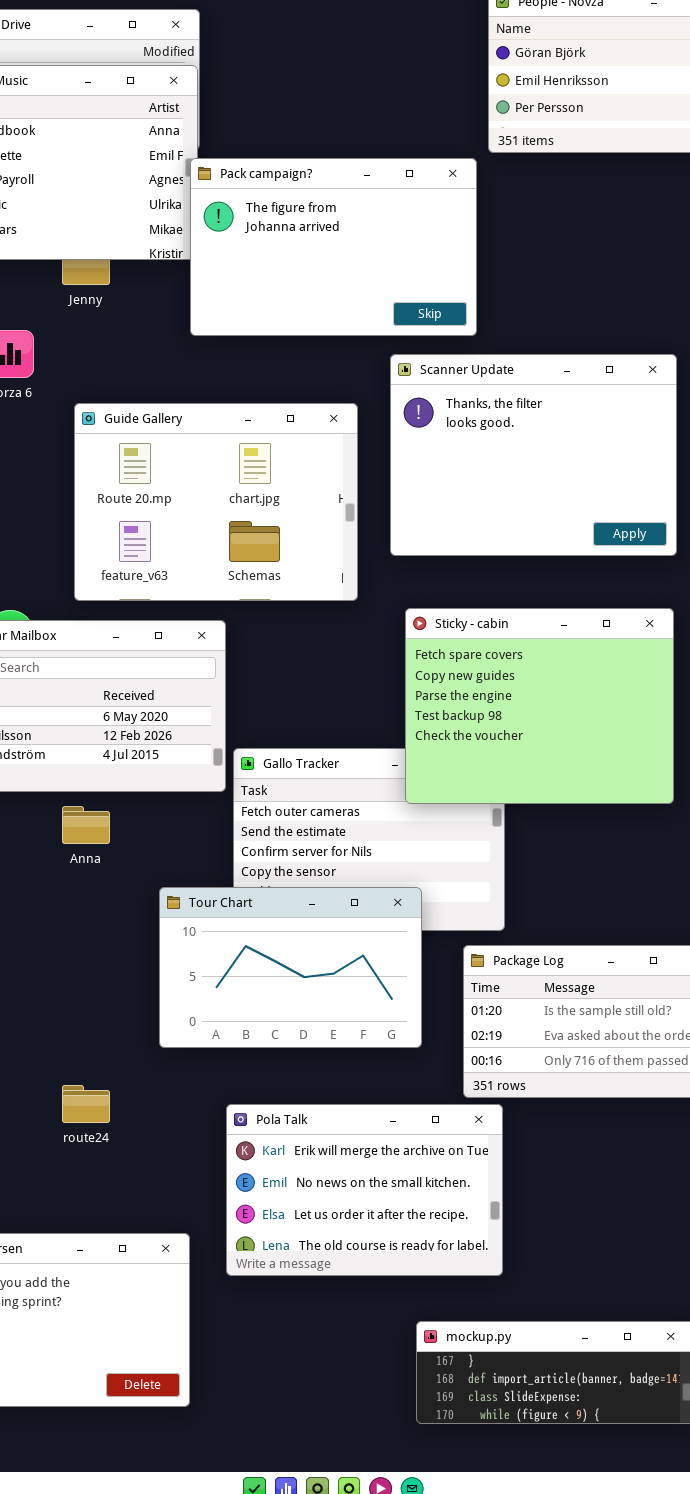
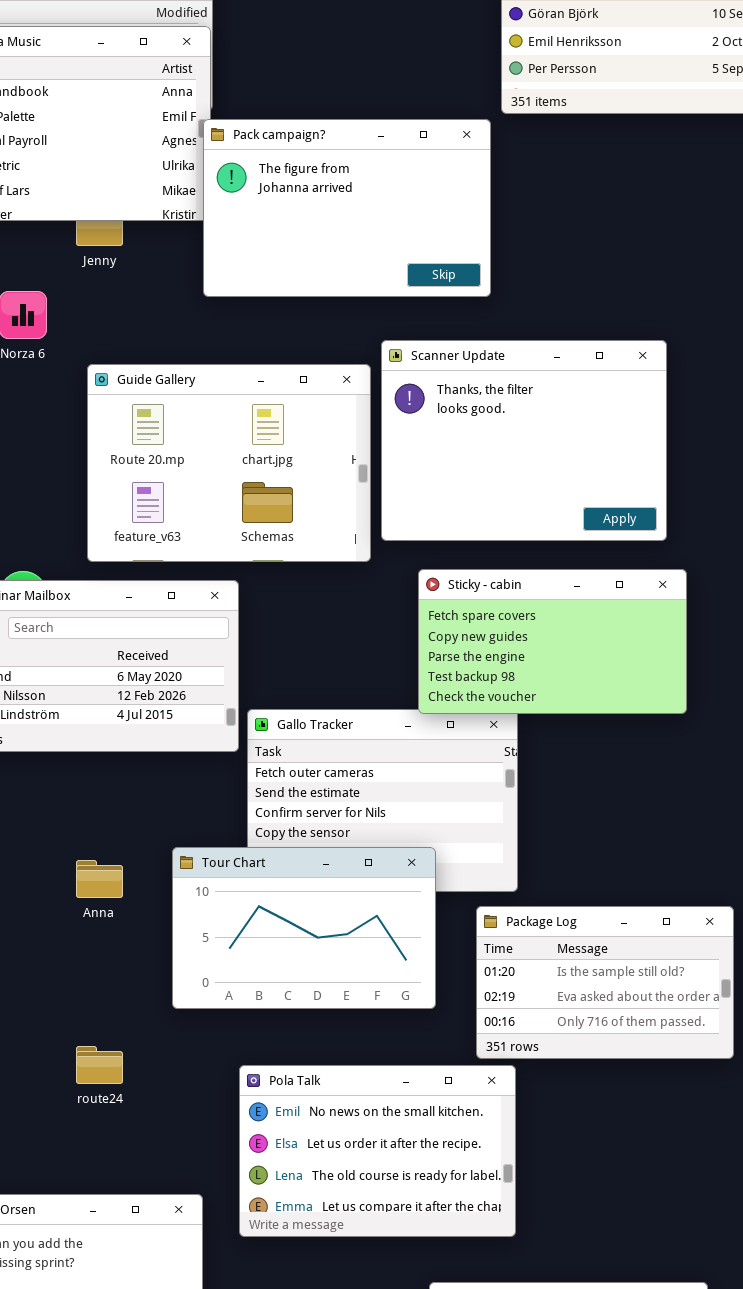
Scanner Update: [390,354,677,556] -> [381,340,667,541], moved
Sticky - cabin: [405,608,674,804] -> [418,569,687,714], resized
Anna: [62,806,110,844] -> [76,860,123,898], moved
Pola Talk: [226,1104,503,1276] -> [239,1065,516,1237], scrolled down 1 row

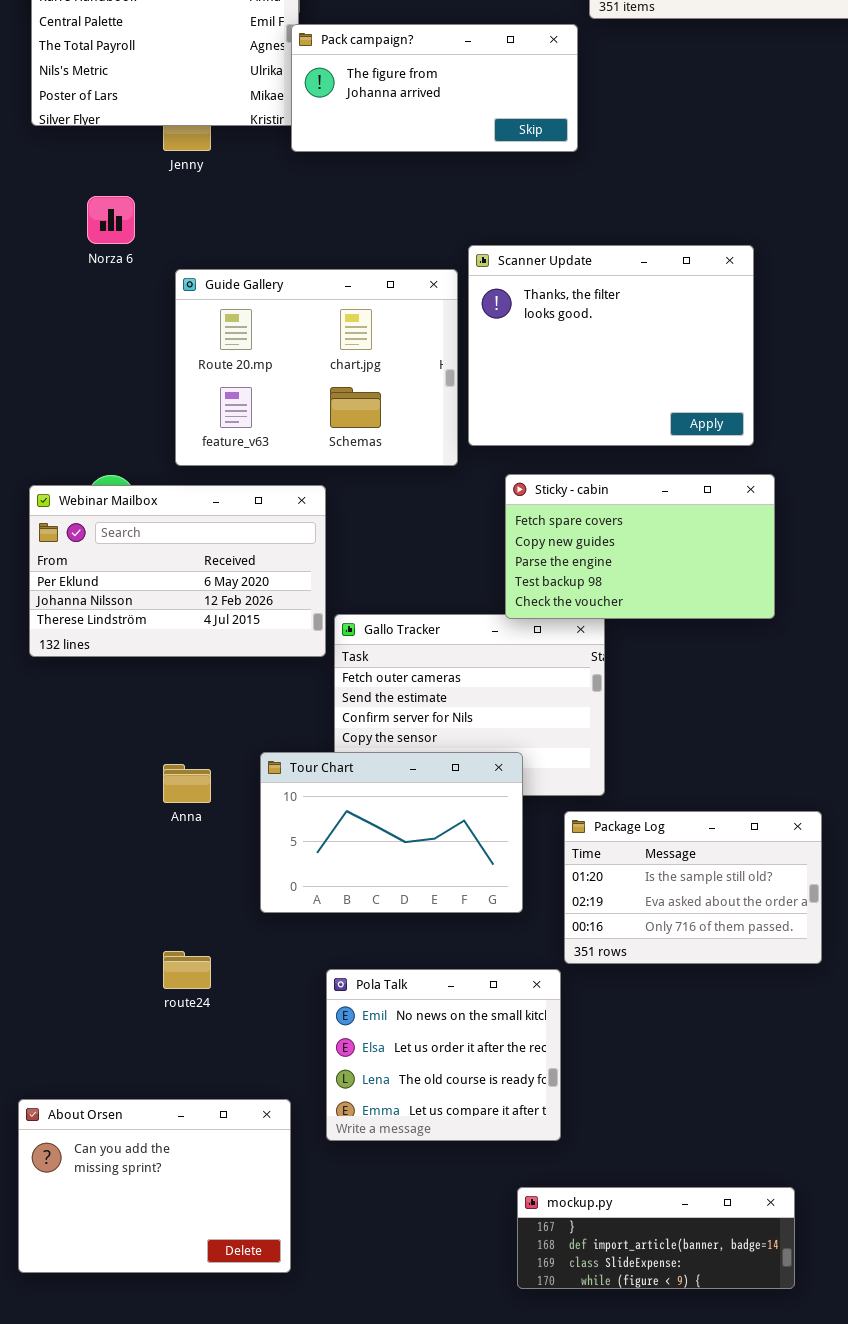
Pack campaign?: [203,119,491,297] -> [291,24,578,152], resized
Pola Talk: [239,1065,516,1237] -> [326,969,561,1141], resized

